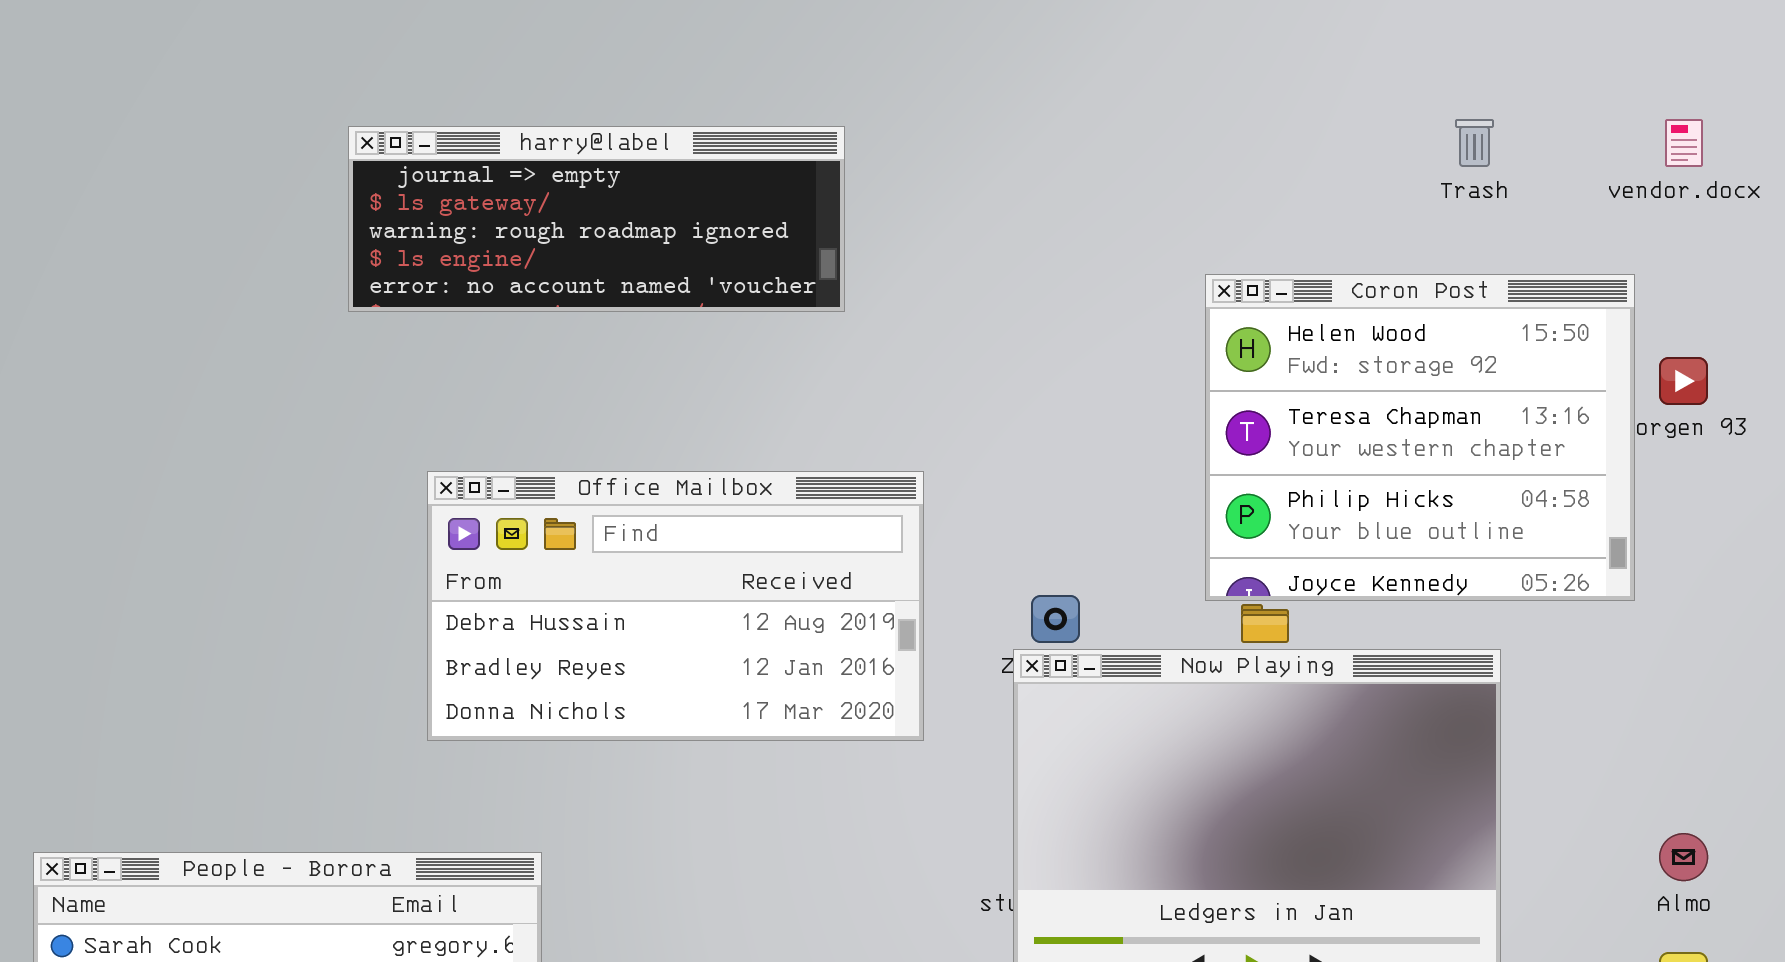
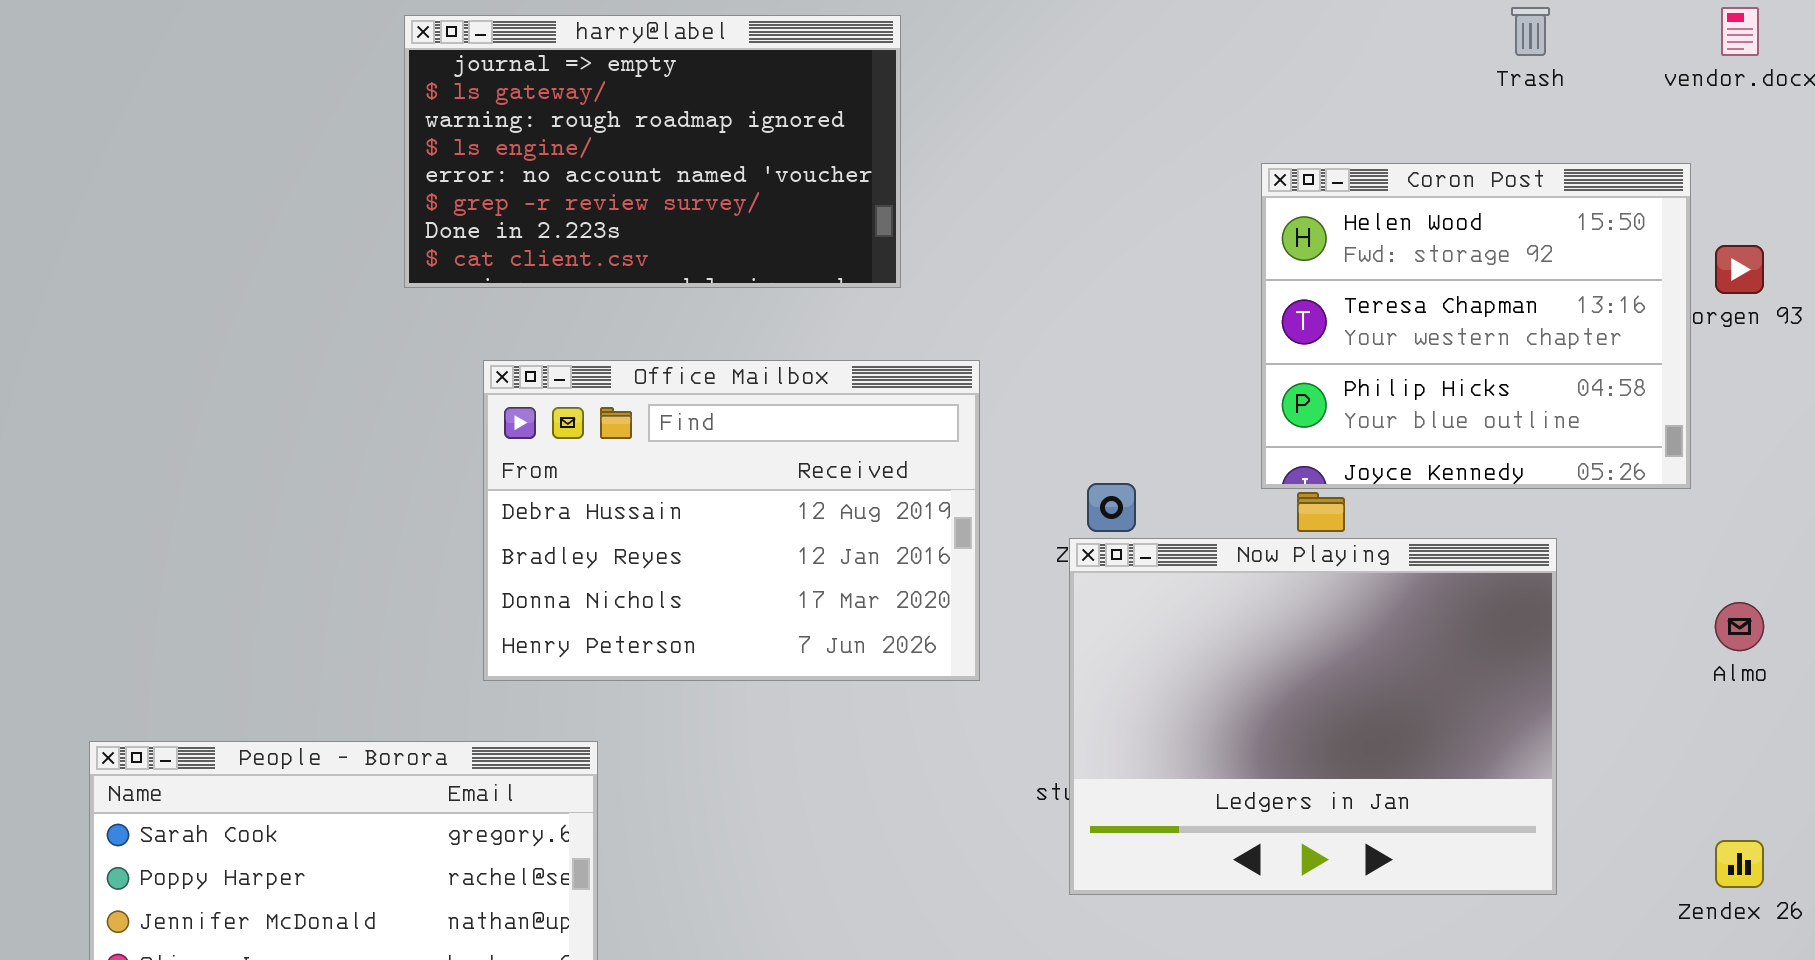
harry@label: [348,126,845,312] -> [404,15,901,288], resized
Office Mailbox: [427,471,924,741] -> [483,360,980,681], resized
Almo: [1659,833,1708,881] -> [1715,602,1764,651], moved

